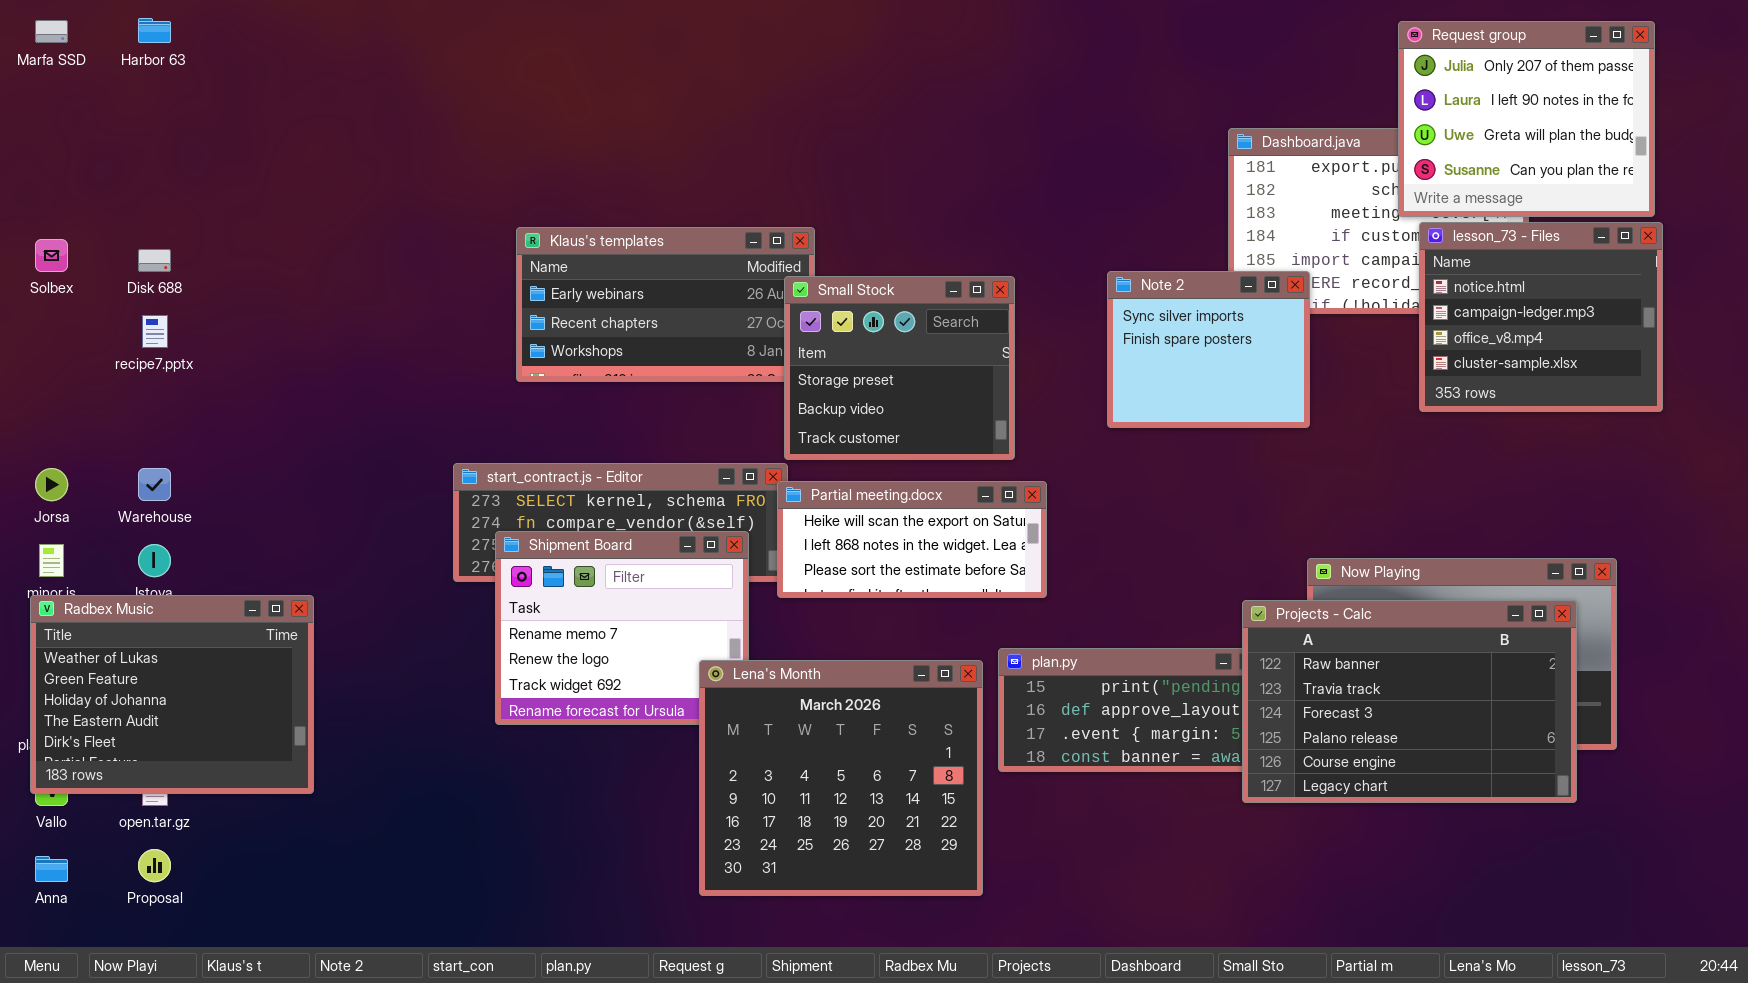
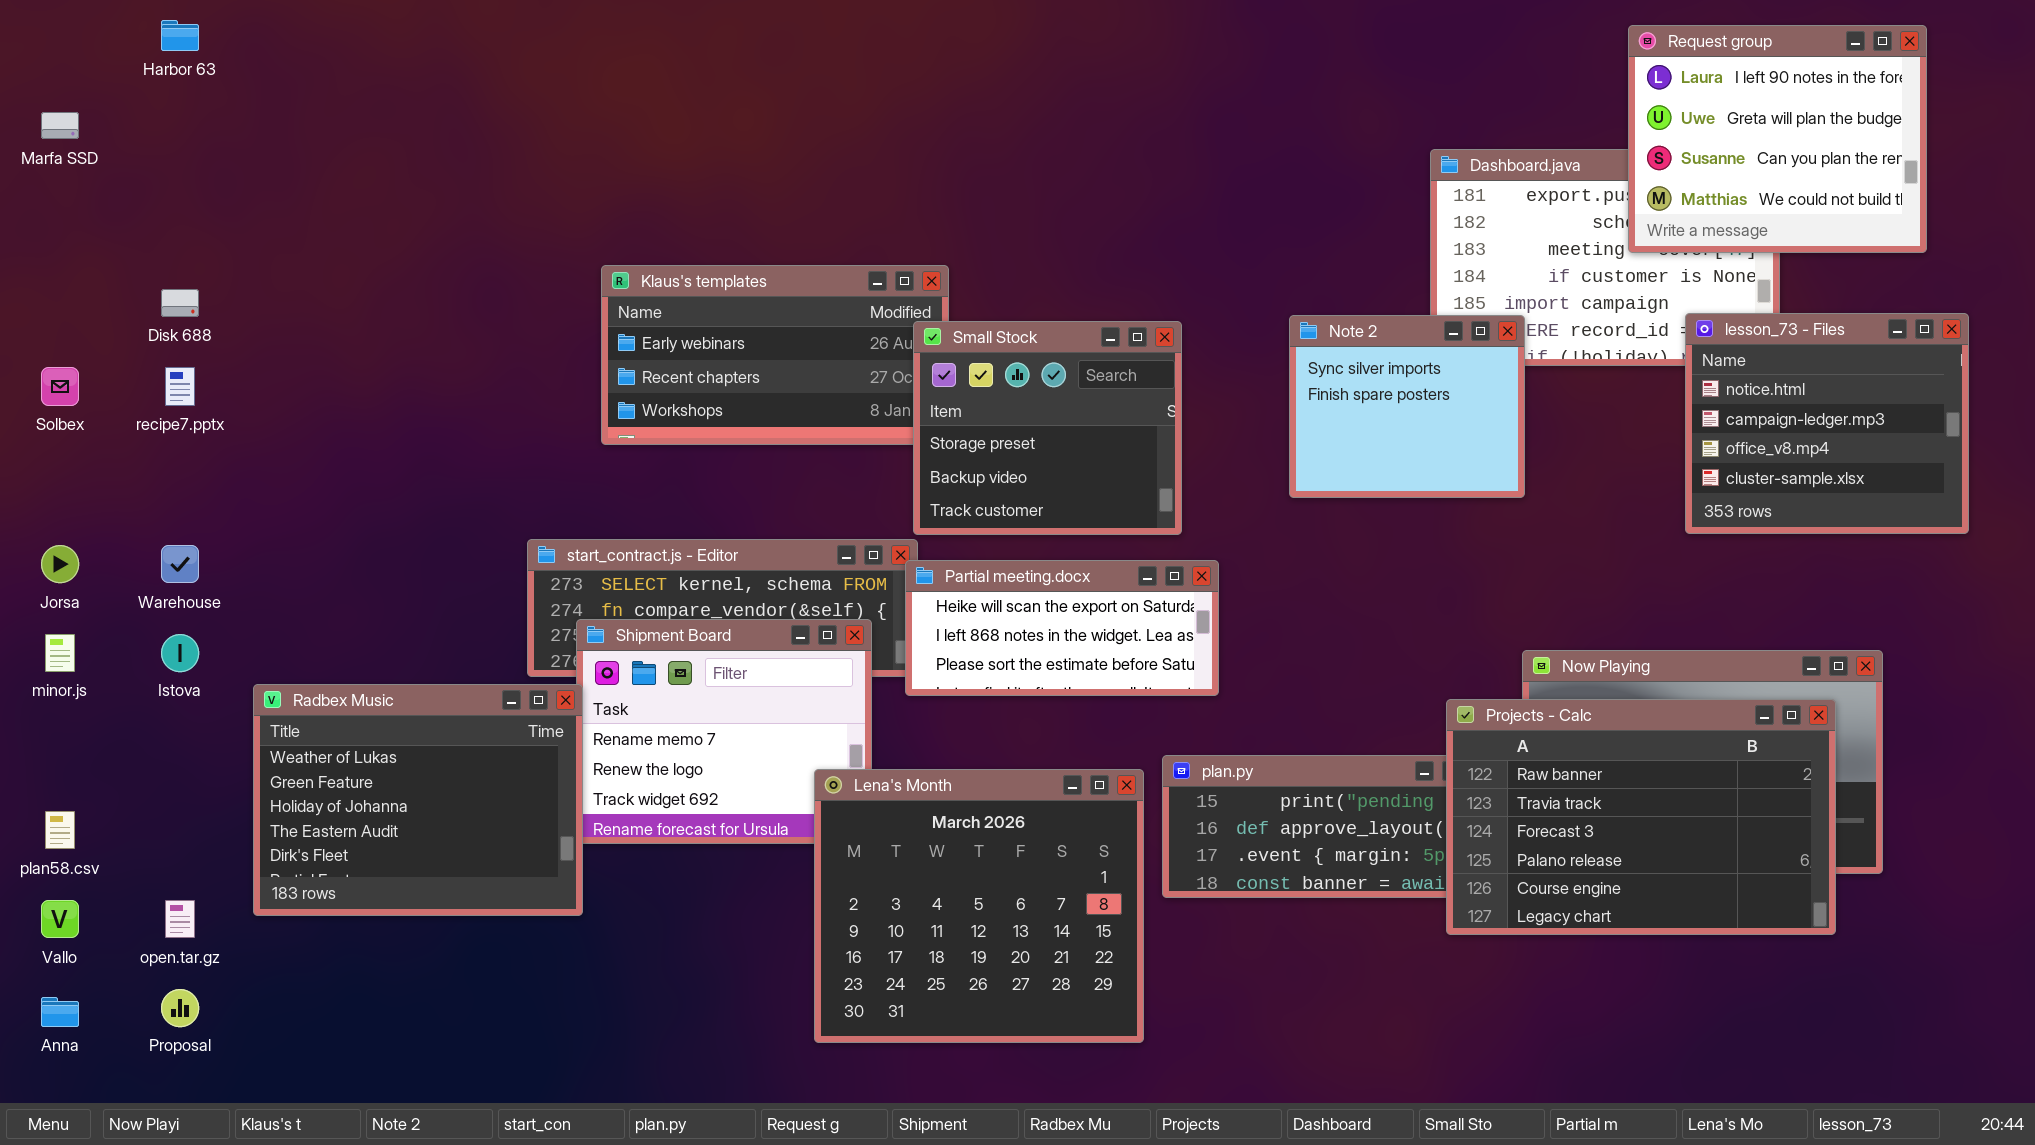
Marfa SSD: [35,20,68,43] -> [41,112,79,139], moved
Request group: [1398,21,1655,217] -> [1628,25,1927,253], scrolled down 1 row
lesson_73 - Files: [1419,222,1663,412] -> [1685,313,1969,534], moved
Solbex: [35,239,68,272] -> [41,367,79,406], moved
Radbex Music: [30,595,314,794] -> [253,684,583,916], moved

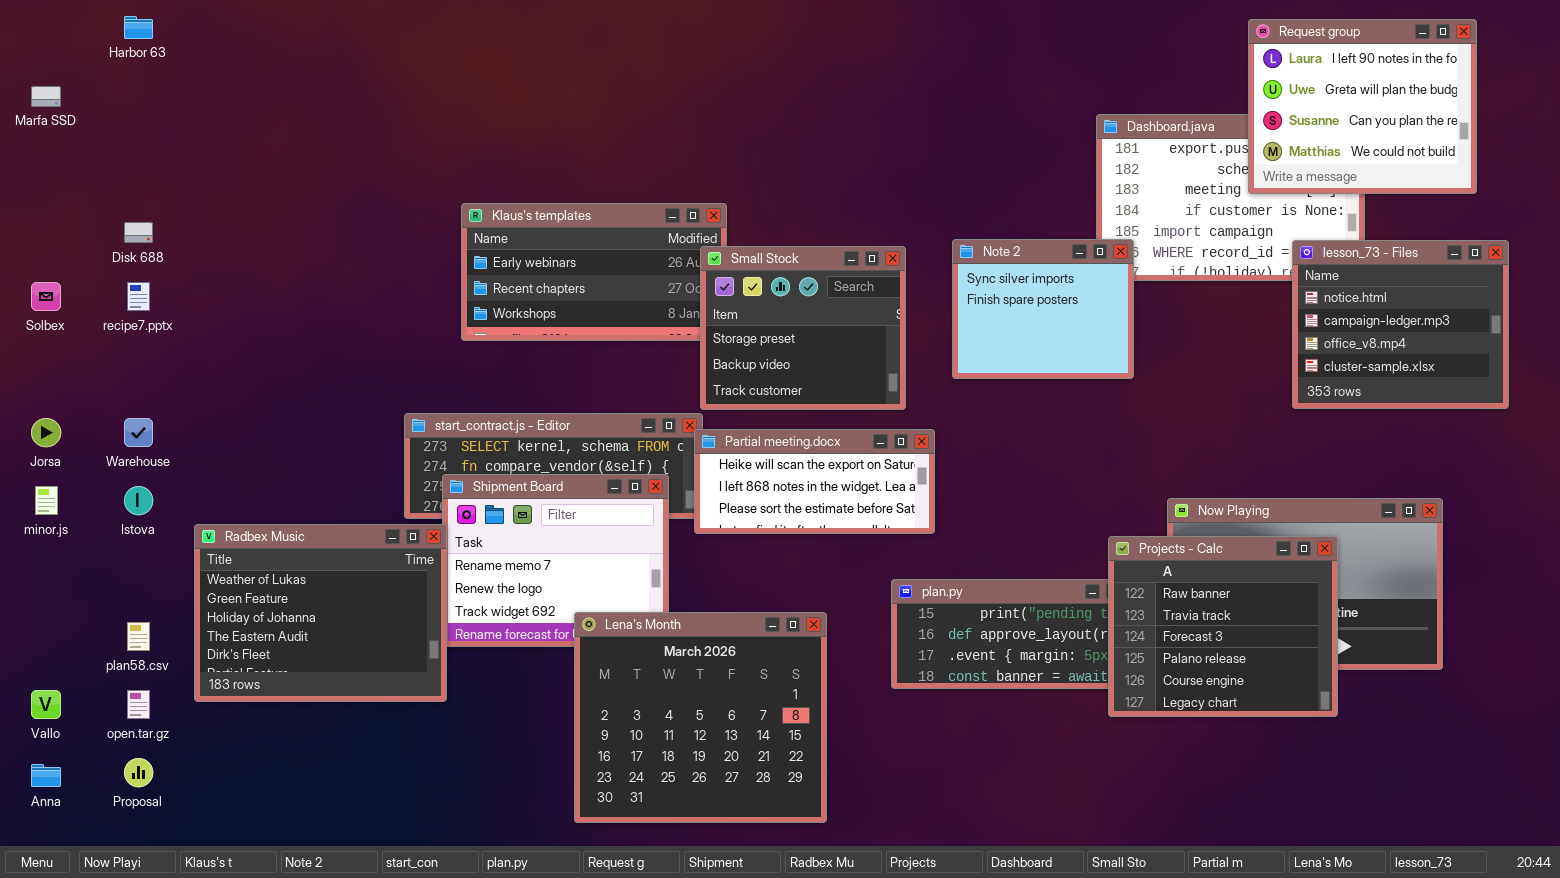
Note 2: [1289,315,1525,498] -> [952,239,1134,379], moved
Projects - Calc: [1446,699,1836,935] -> [1108,536,1338,717], resized
Lena's Month: [814,769,1144,1043] -> [574,612,827,823], moved
plan58.csv: [45,811,75,849] -> [127,622,150,651], moved

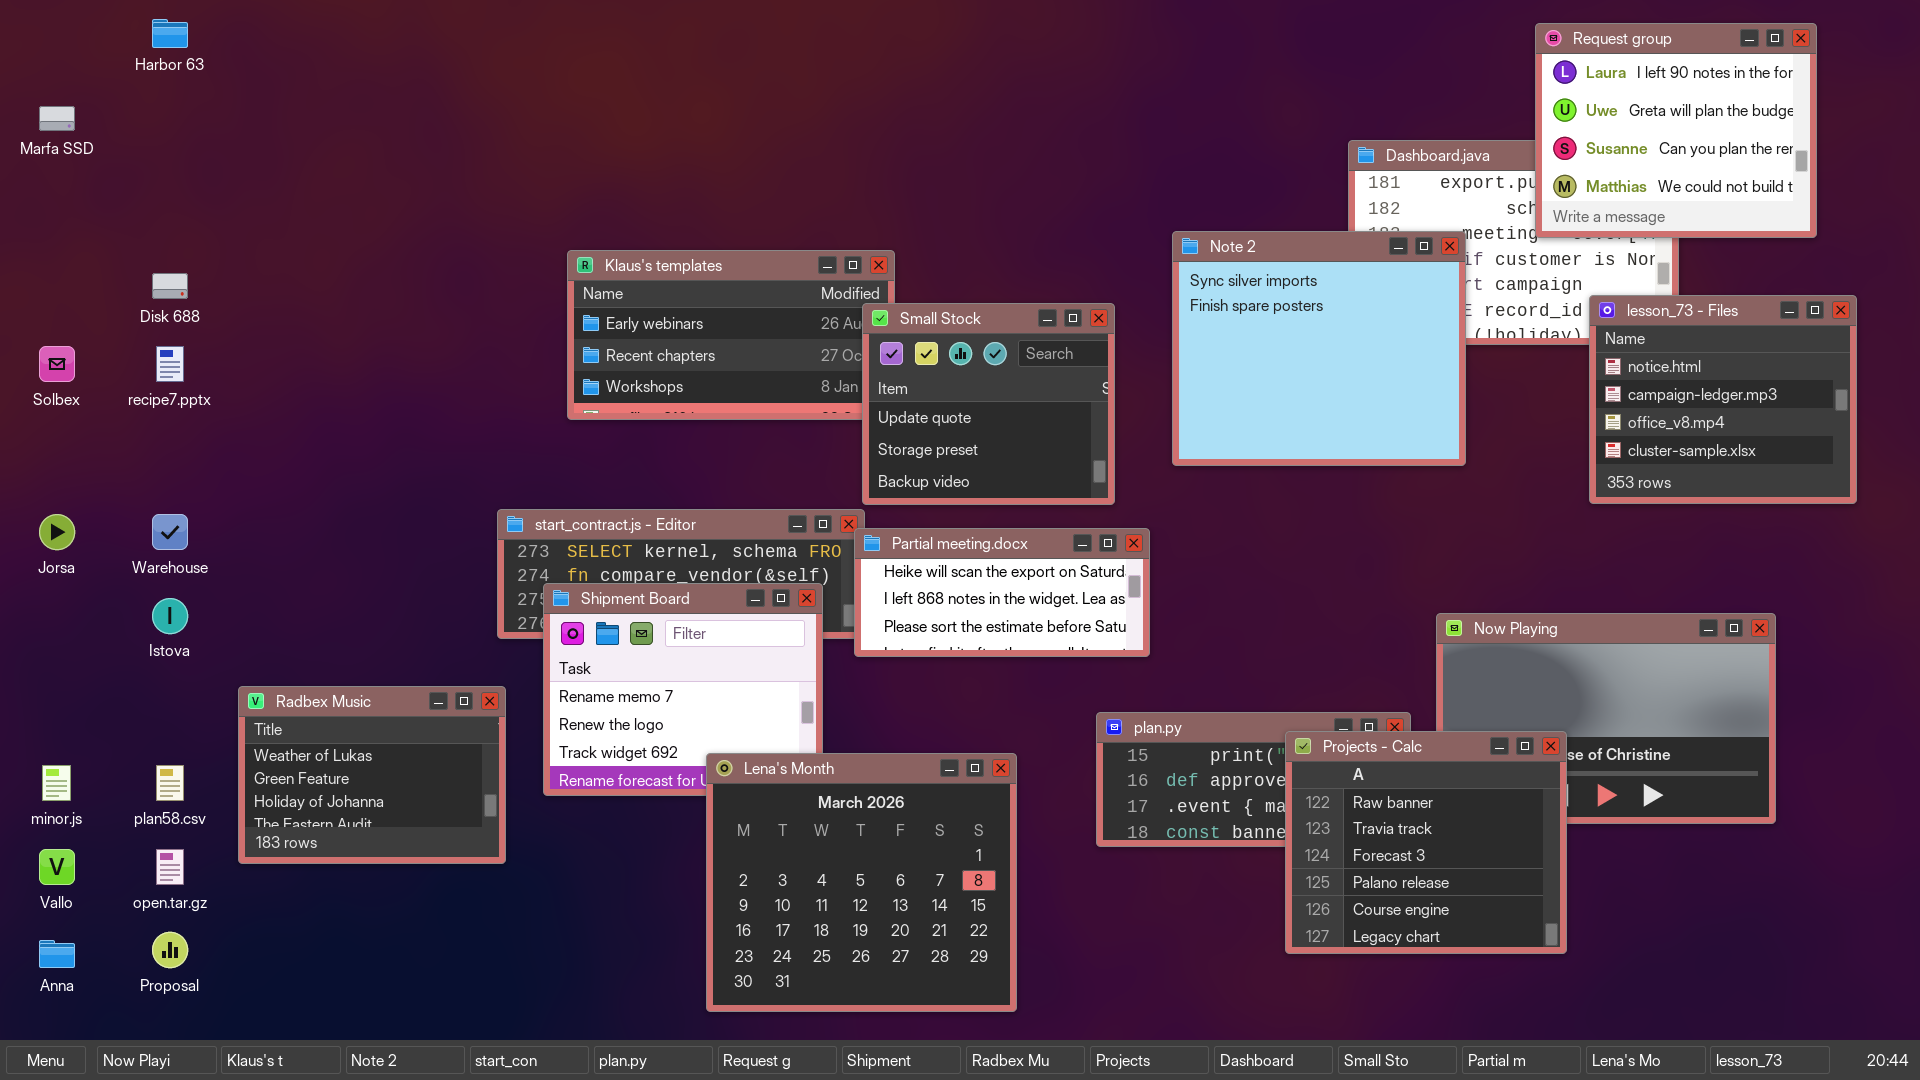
Note 2: [952,239,1134,379] -> [1172,231,1466,466], resized
Small Stock: [700,246,906,410] -> [862,303,1115,505], scrolled up 1 row
minor.js: [35,486,58,515] -> [42,765,71,801], moved
Radbex Music: [194,524,447,702] -> [238,686,506,864], resized
Projects - Calc: [1108,536,1338,717] -> [1285,731,1567,954], moved

